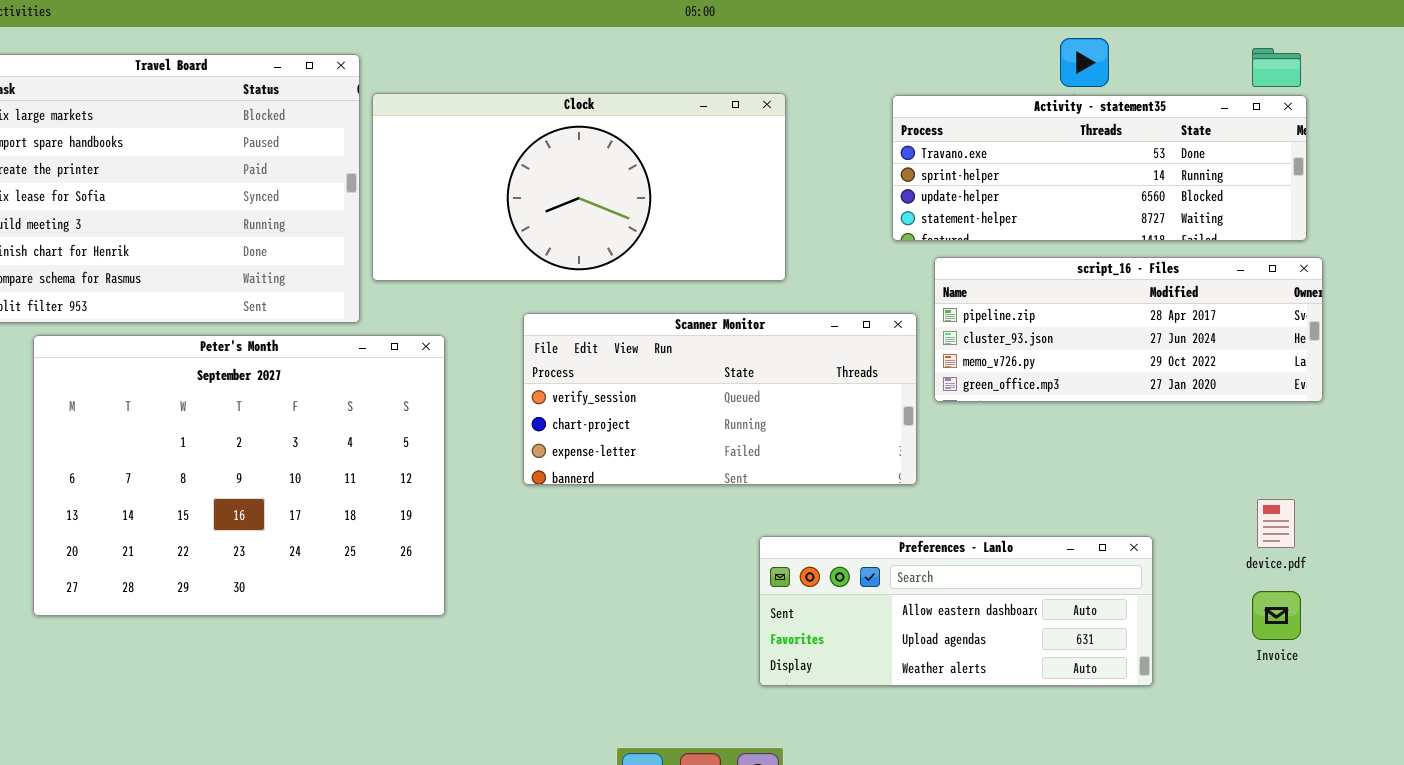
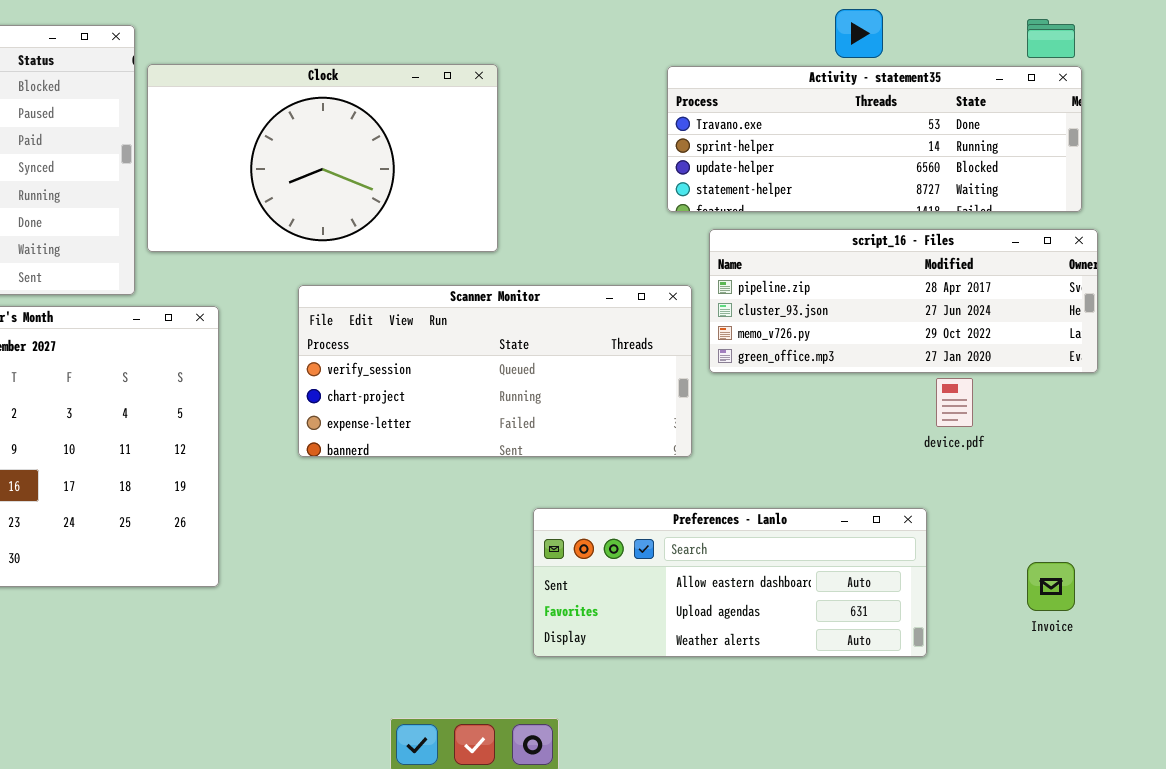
Clock: [372,93,786,281] -> [147,64,498,252], resized
device.pdf: [1257,499,1295,548] -> [936,378,973,427], moved

